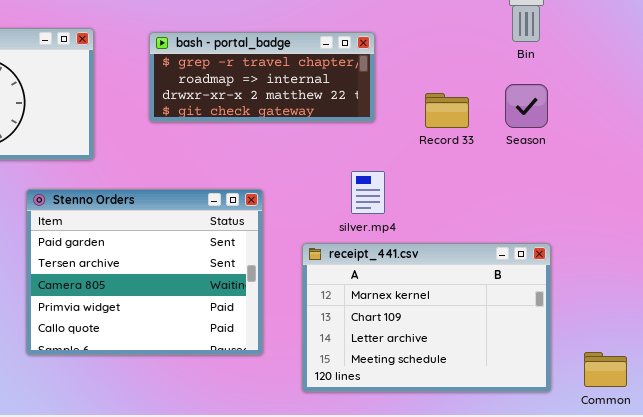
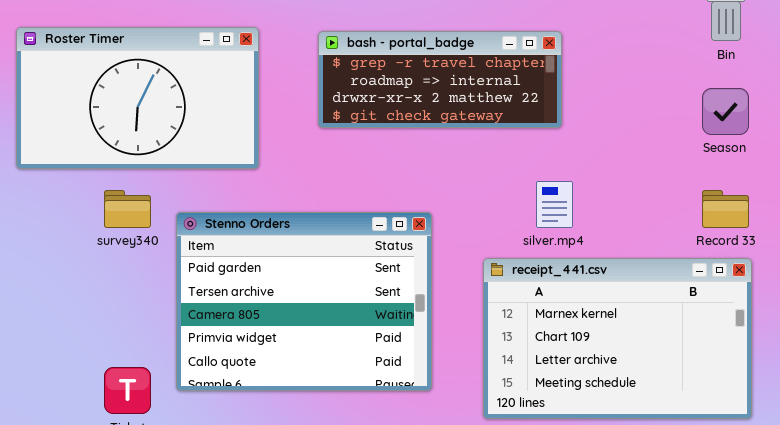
Record 33: [425,93,469,128] -> [702,190,749,228], moved
Stenno Orders: [26,189,263,355] -> [176,212,432,391], moved

